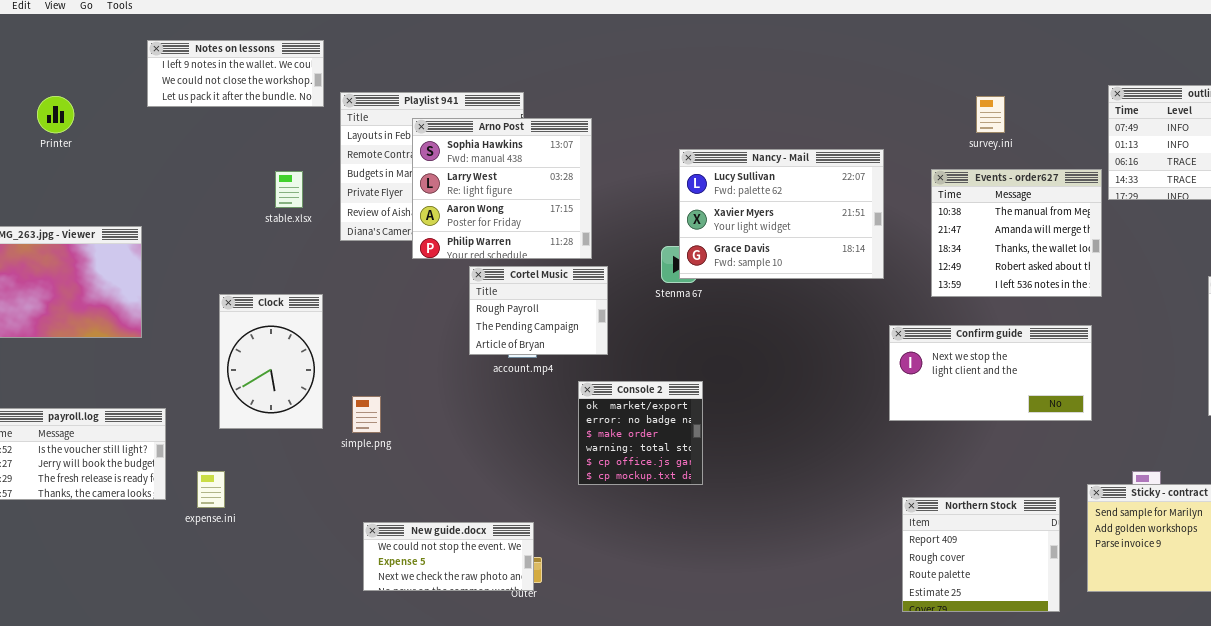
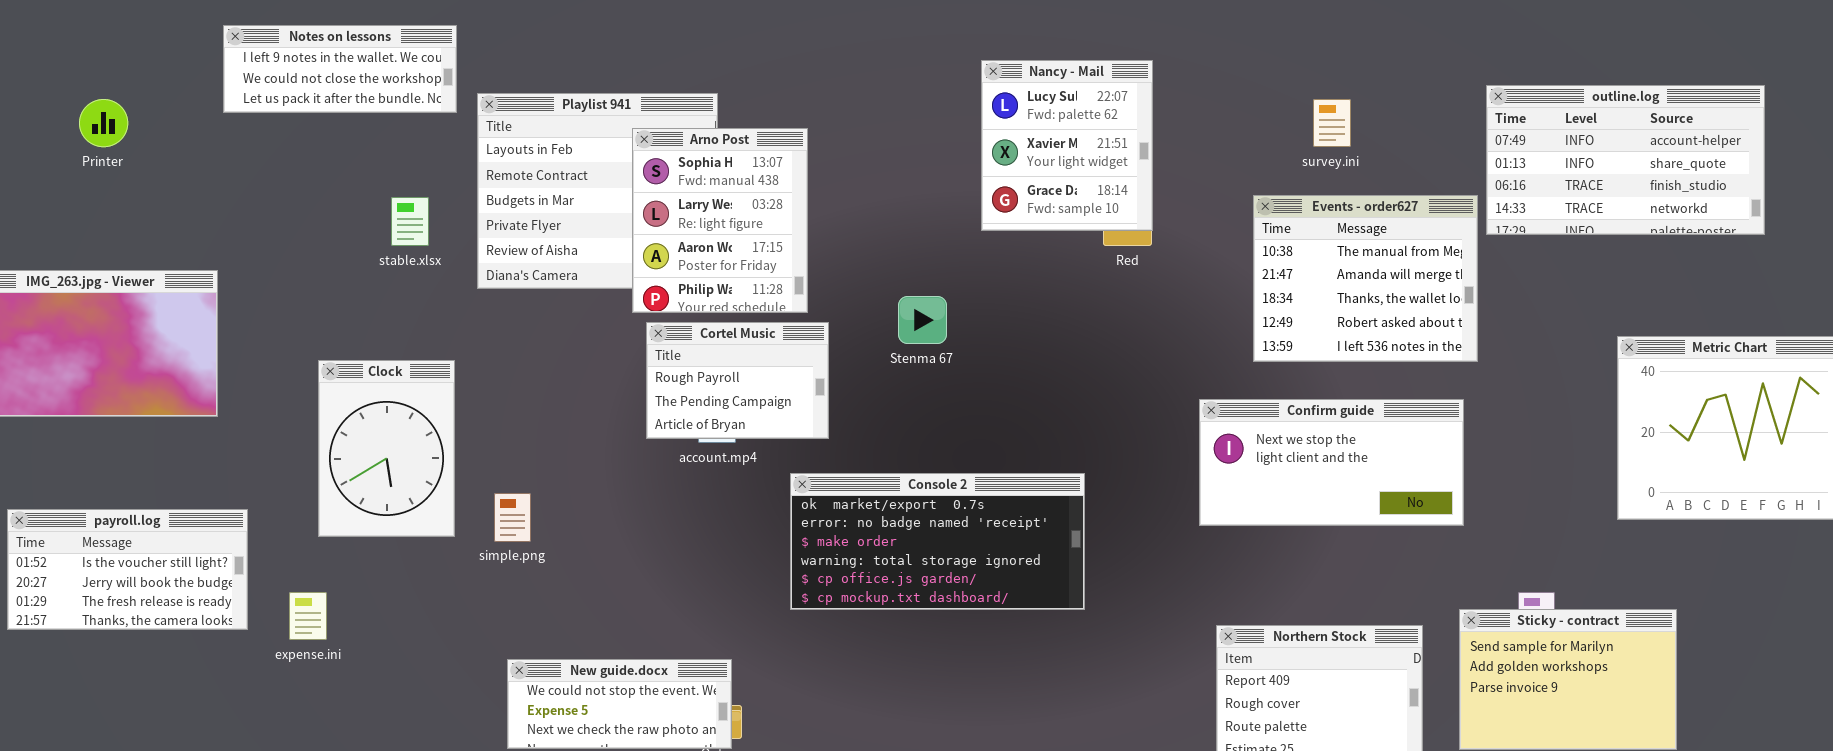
Arno Post: [412,118,592,259] -> [632,128,808,313], resized
Nancy - Mail: [679,149,884,279] -> [981,60,1153,231], moved, resized
Console 2: [578,381,703,485] -> [790,473,1085,610], resized

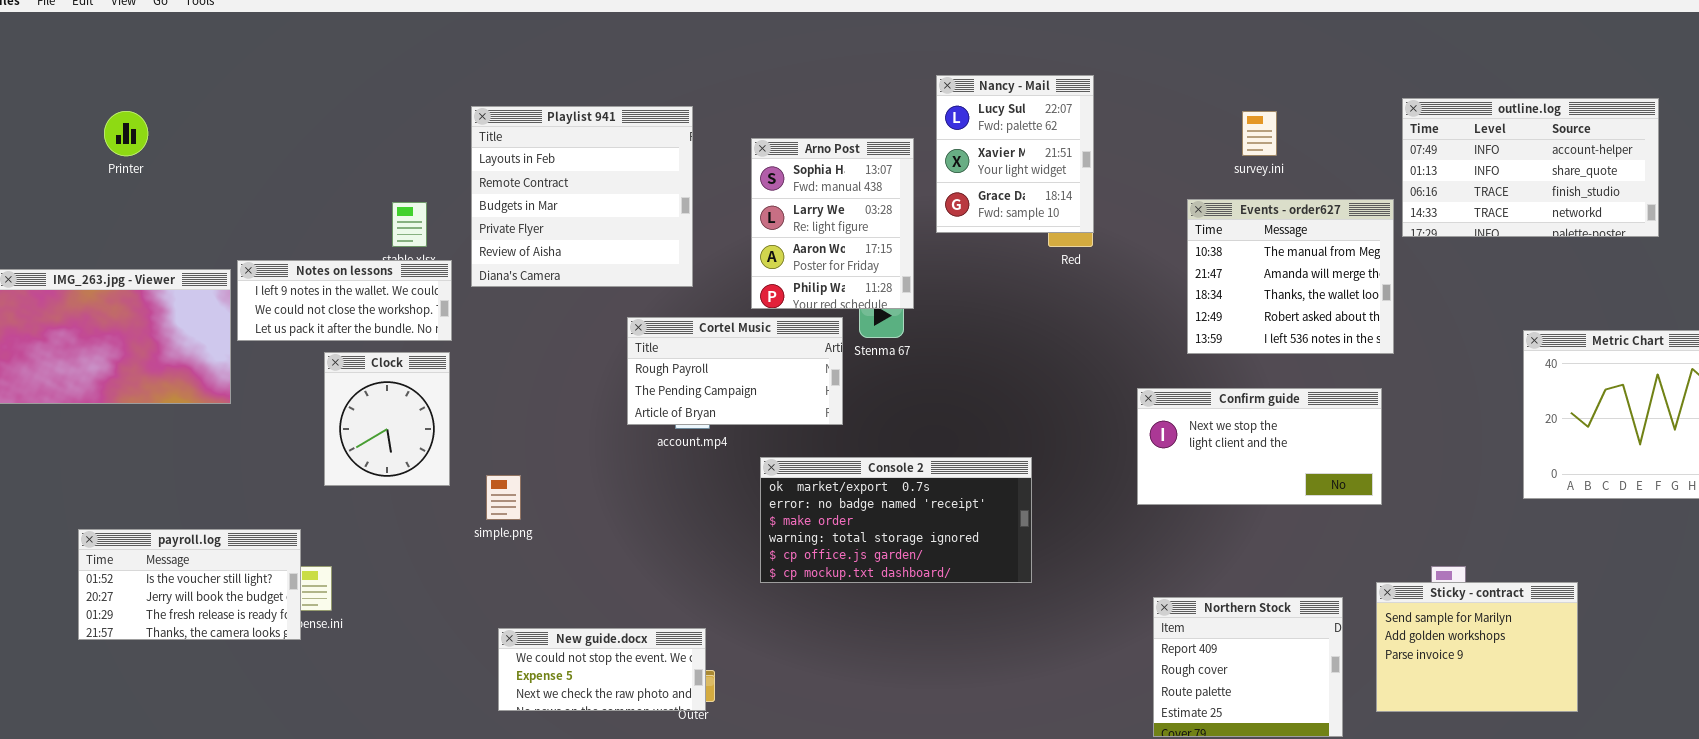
Notes on lessons: [223,25,457,113] -> [237,260,452,341], moved
Arno Post: [632,128,808,313] -> [751,138,914,309], moved
Cortel Music: [646,322,829,439] -> [627,317,843,425], resized
Clock: [318,360,455,537] -> [324,352,450,486], resized
payroll.log: [7,509,248,630] -> [78,529,301,640], moved

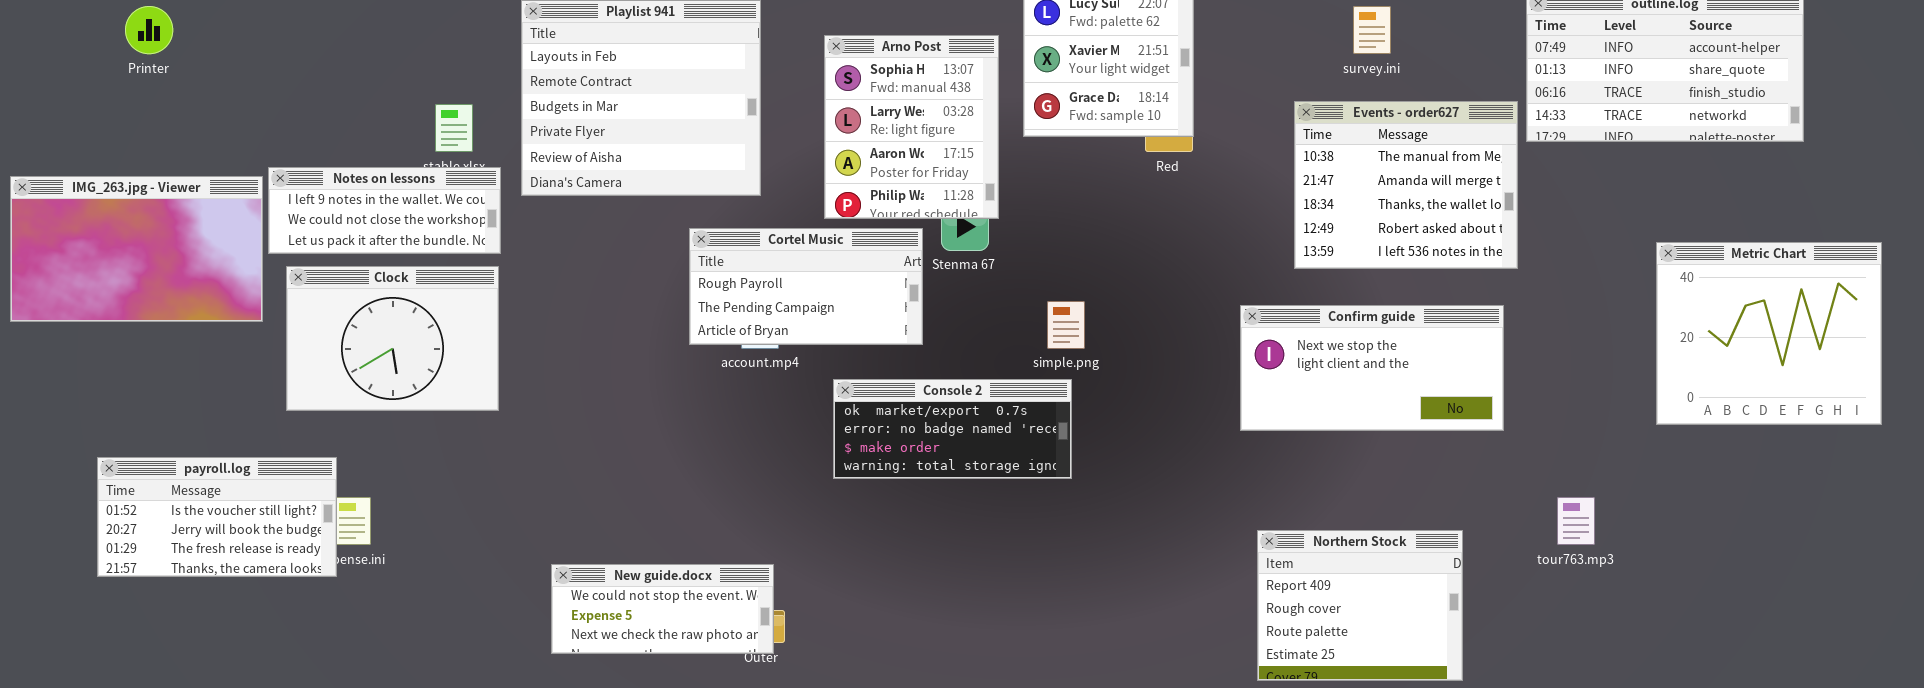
Clock: [324,352,450,486] -> [286,266,499,411], resized
Console 2: [760,457,1032,583] -> [833,379,1072,479], resized
simple.png: [486,475,521,520] -> [1047,301,1085,349], moved
Sticky - contract: [1376,582,1578,712] -> none, closed

